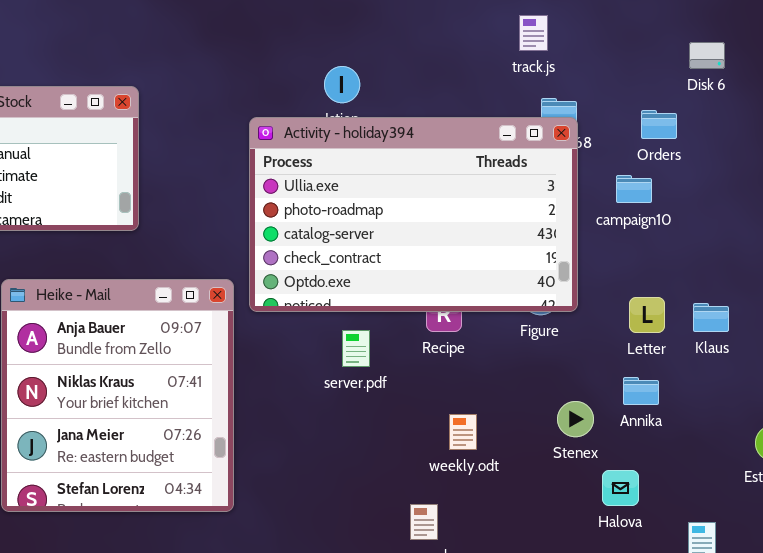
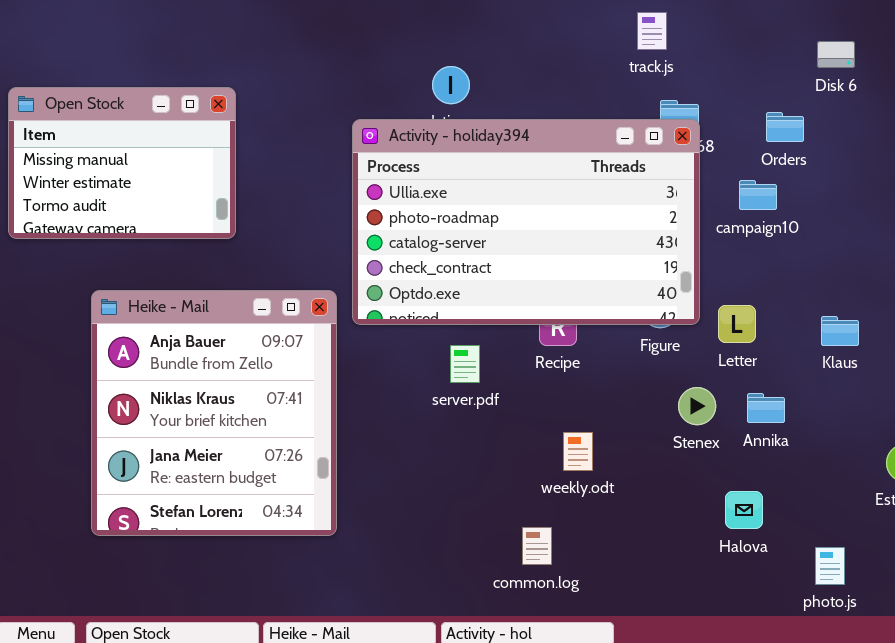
Letter: [629,297,665,333] -> [718,305,756,343], moved
Stenex: [557,401,594,437] -> [678,387,716,425], moved

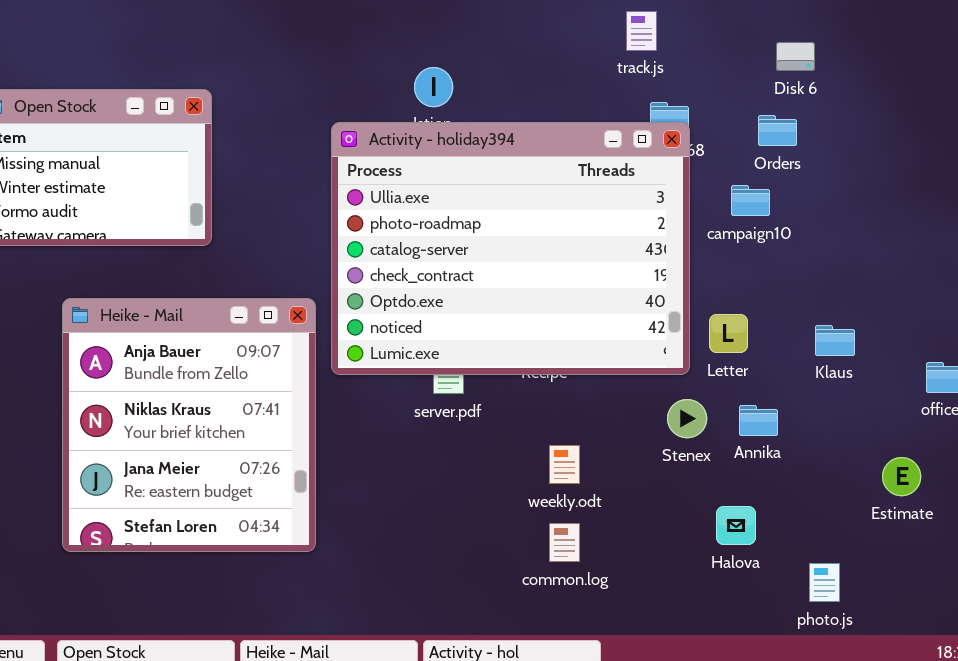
Disk 6: [817,41,855,68] -> [776,42,815,71], moved
Activity - holiday394: [352,119,700,325] -> [331,122,690,375], resized
common.log: [522,527,552,565] -> [549,523,580,562], moved

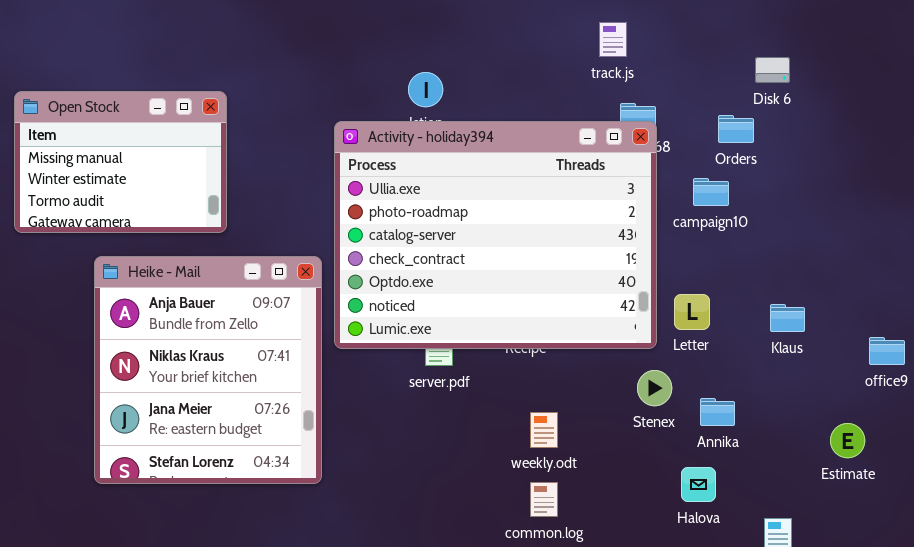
Disk 6: [776,42,815,71] -> [755,57,790,83], moved
Heike - Mail: [62,298,316,552] -> [94,256,322,484], moved
Annika: [739,405,778,436] -> [700,398,735,426], moved

